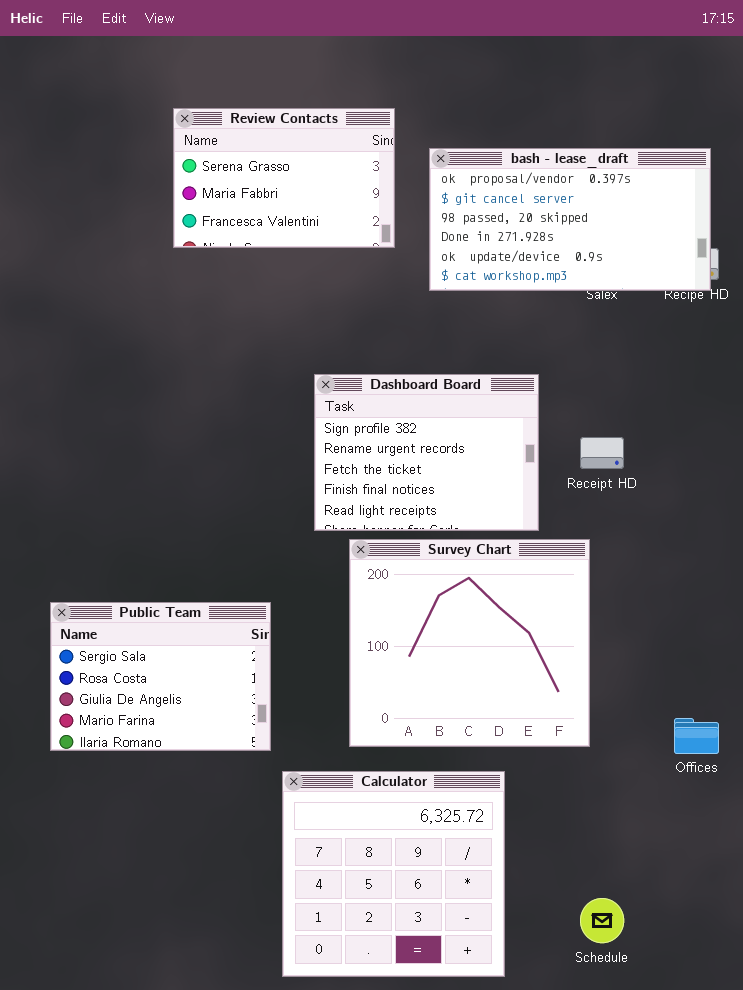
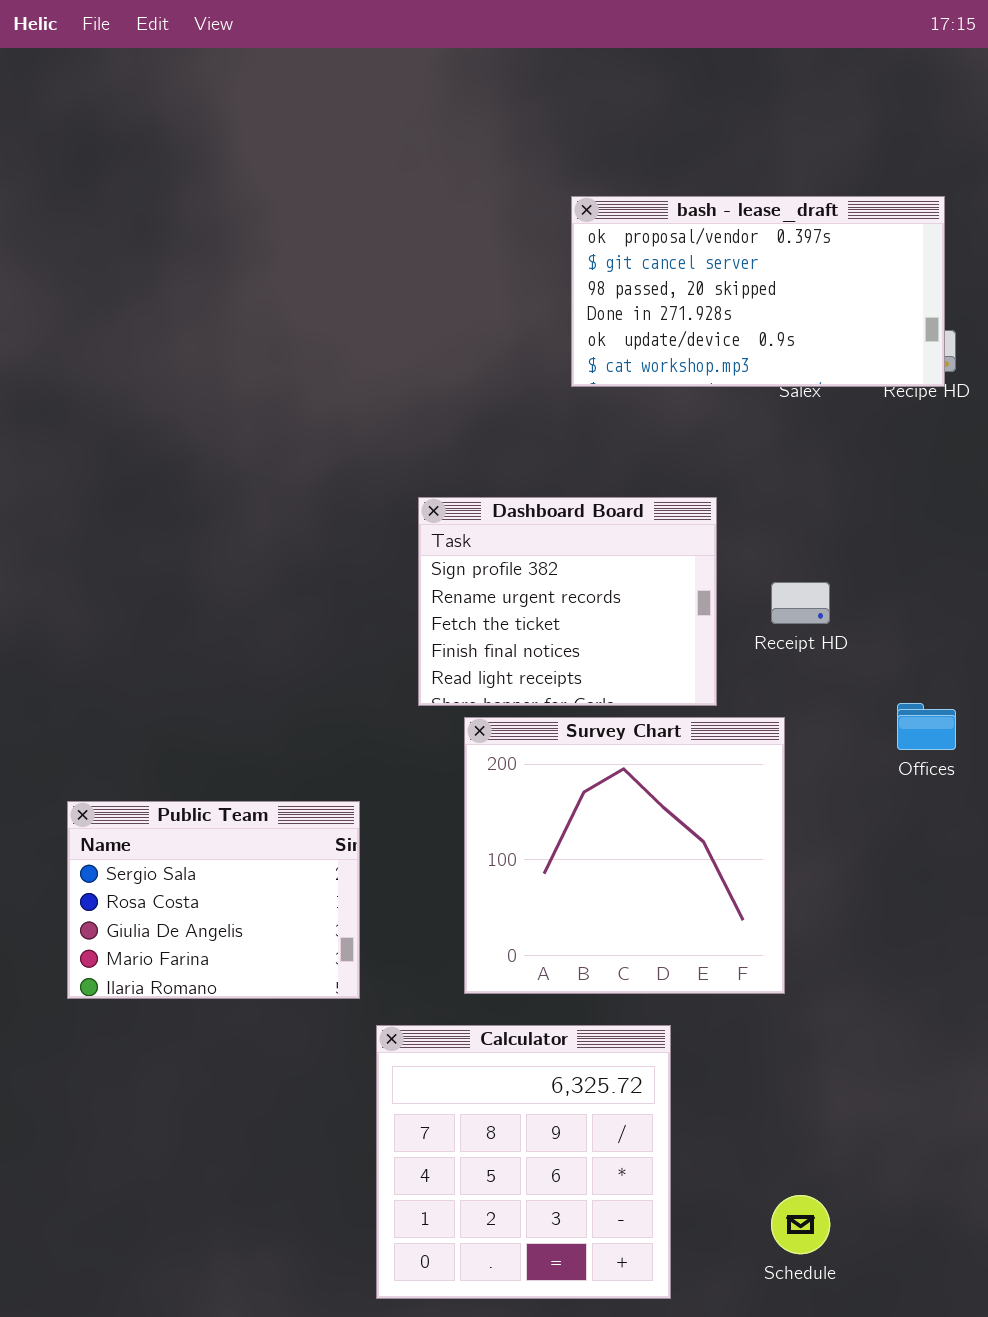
Review Contacts: [173,108,395,248] -> none, closed
Offices: [674,718,719,754] -> [897,703,956,750], moved

